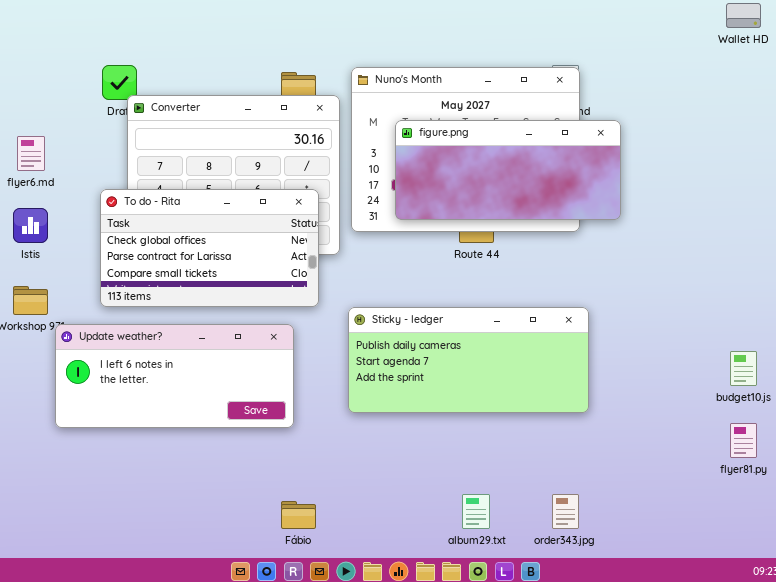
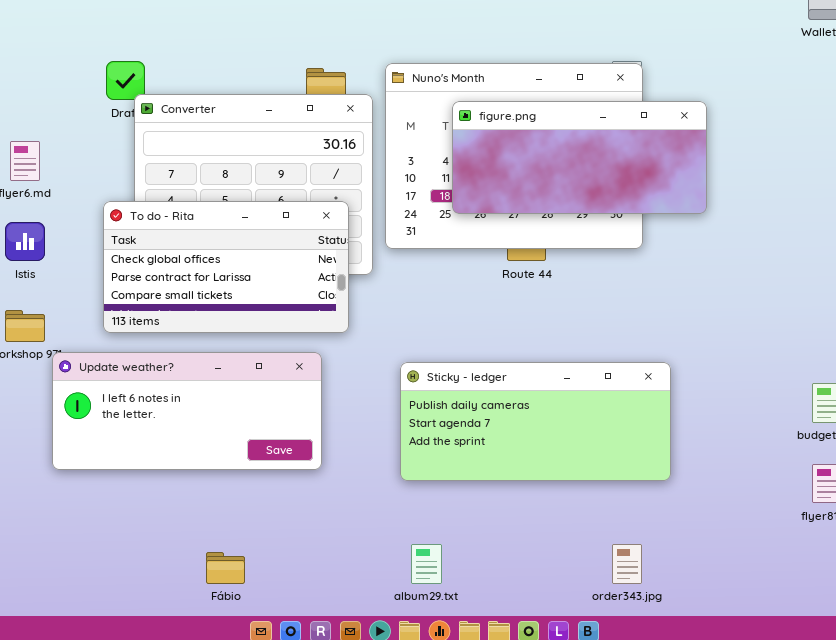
figure.png: [395,120,621,220] -> [452,101,707,214], moved
Sticky - ledger: [348,307,589,413] -> [400,362,671,481], moved
album29.txt: [462,494,490,529] -> [411,544,442,584], moved
Fábio: [281,501,316,529] -> [206,552,245,584], moved

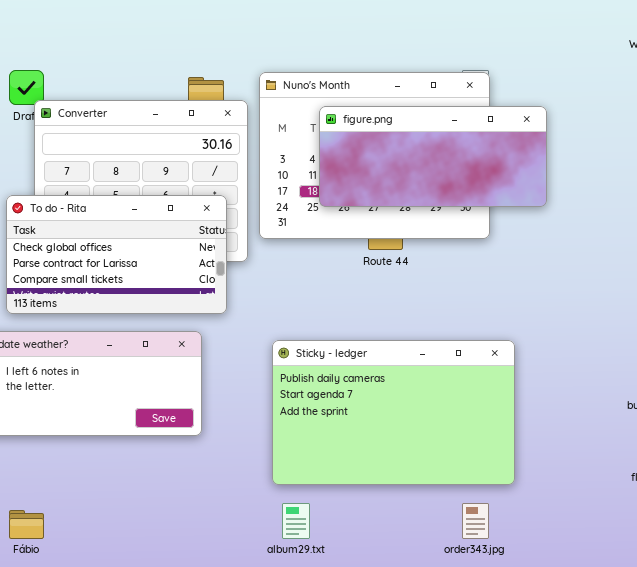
Sticky - ledger: [400,362,671,481] -> [272,340,515,485], resized
Fábio: [206,552,245,584] -> [9,510,44,539], moved

